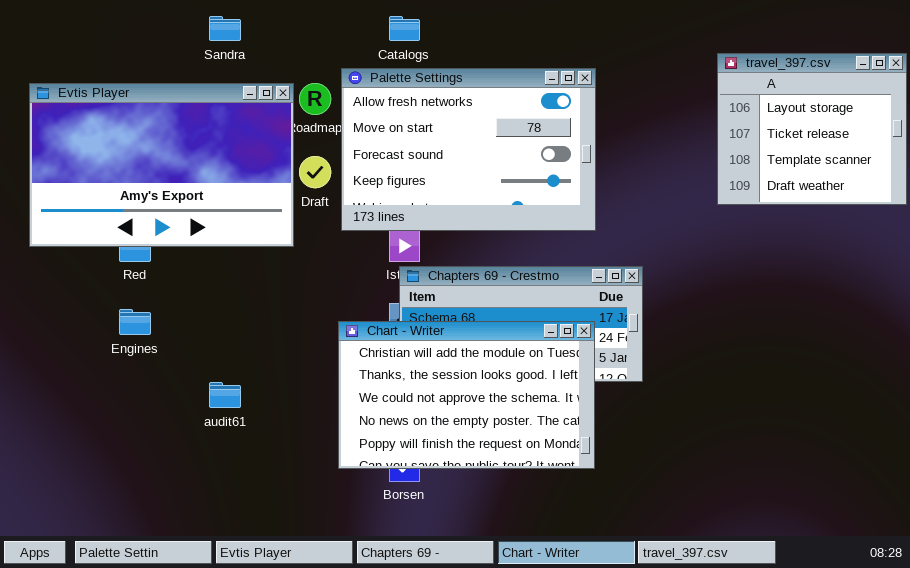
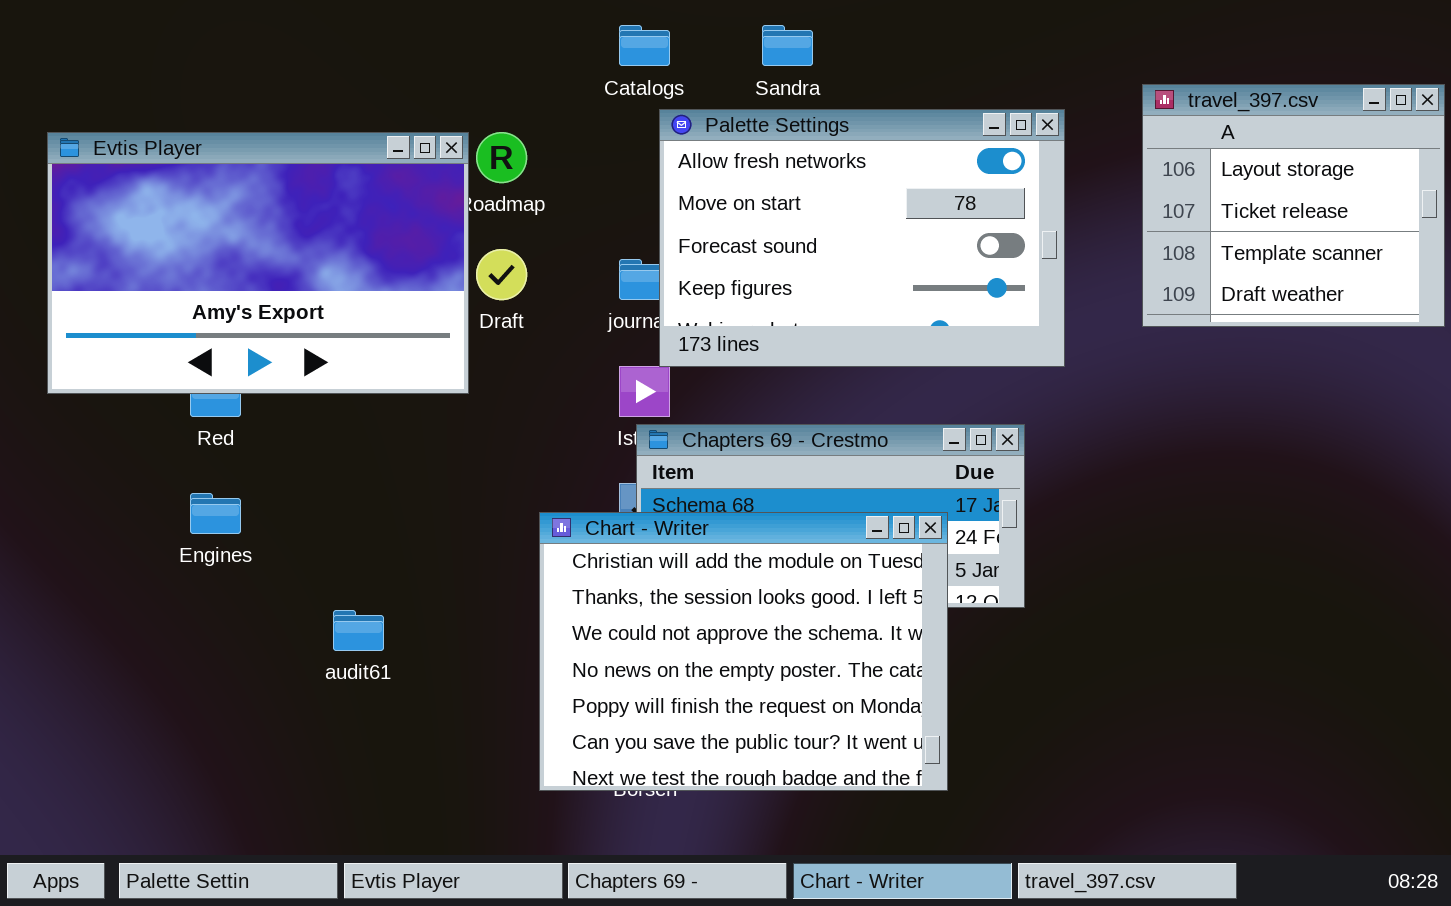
Sandra: [209,16,241,41] -> [762,25,813,66], moved
Palette Settings: [341,68,596,231] -> [659,109,1065,367], moved
Chart - Writer: [338,321,595,469] -> [539,512,948,791], resized

